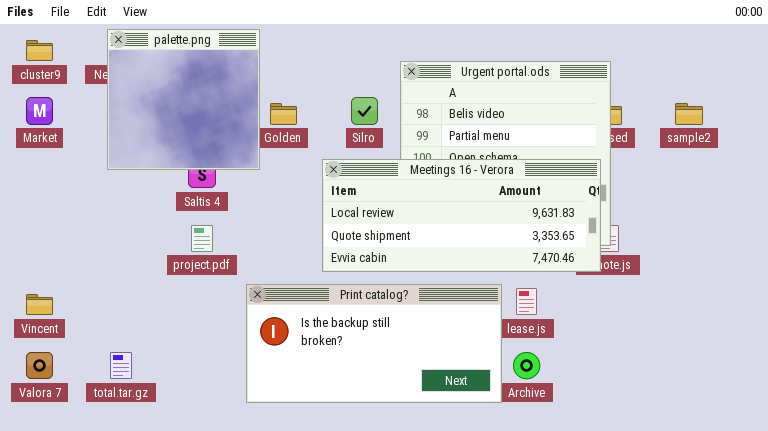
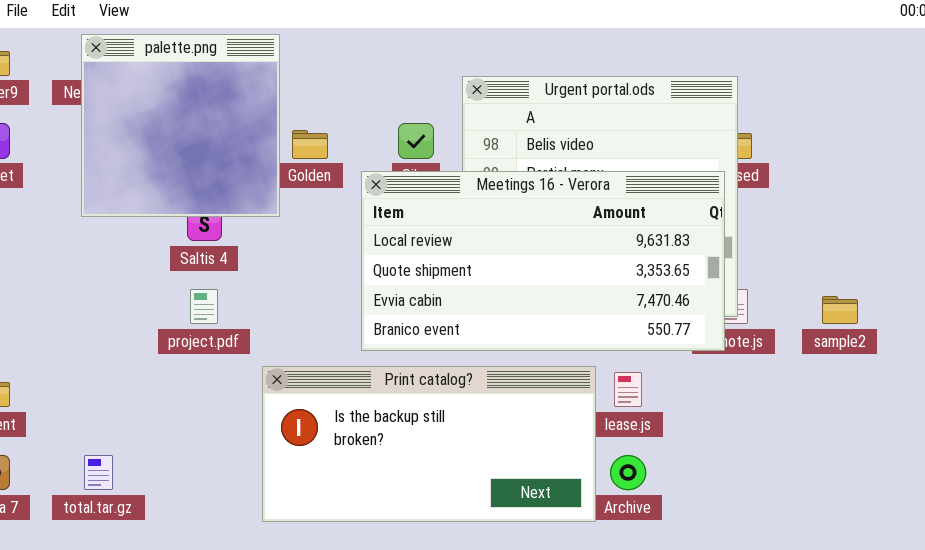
sample2: [675,103,703,125] -> [822,296,858,324], moved
Meetings 16 - Verora: [322,159,601,272] -> [361,171,725,351], resized

